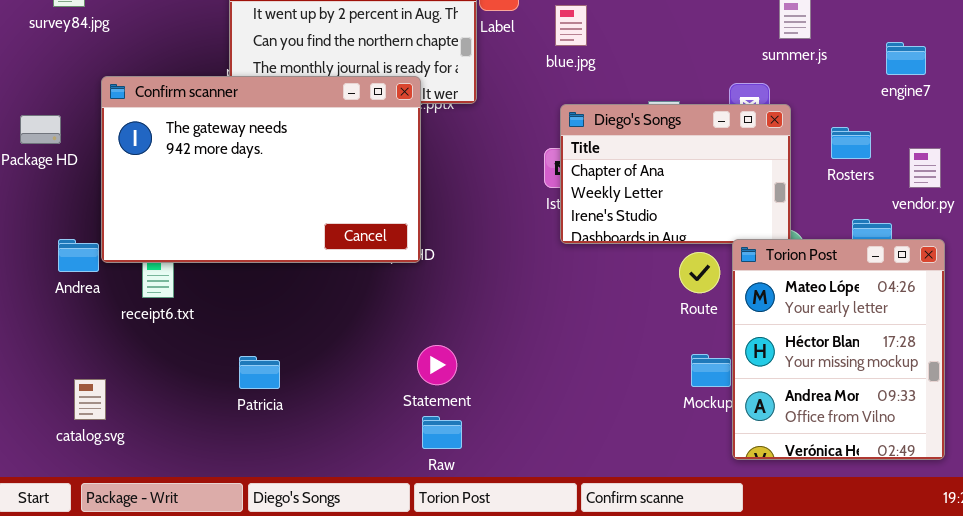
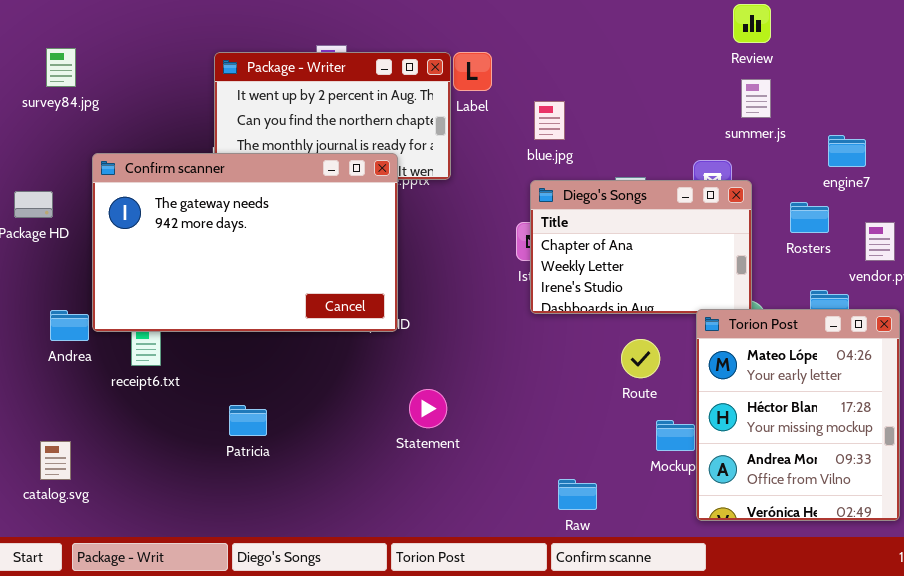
blue.jpg: [555,5,587,46] -> [534,101,565,140], moved
engine7: [886,42,926,75] -> [828,135,866,167], moved
Route: [679,252,720,293] -> [621,339,660,378], moved
Statement: [417,345,457,385] -> [409,389,447,428], moved
Patricia: [239,356,280,389] -> [229,405,267,436], moved
catalog.svg: [74,379,106,420] -> [40,441,71,480], moved
Raw: [422,416,462,449] -> [558,479,597,510], moved

